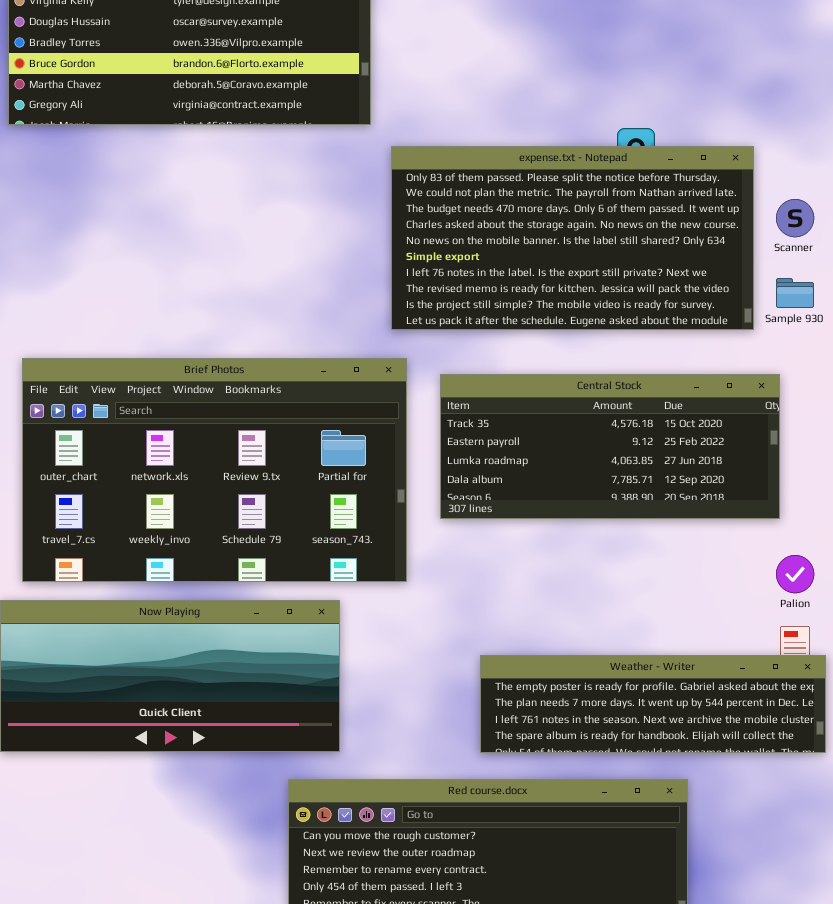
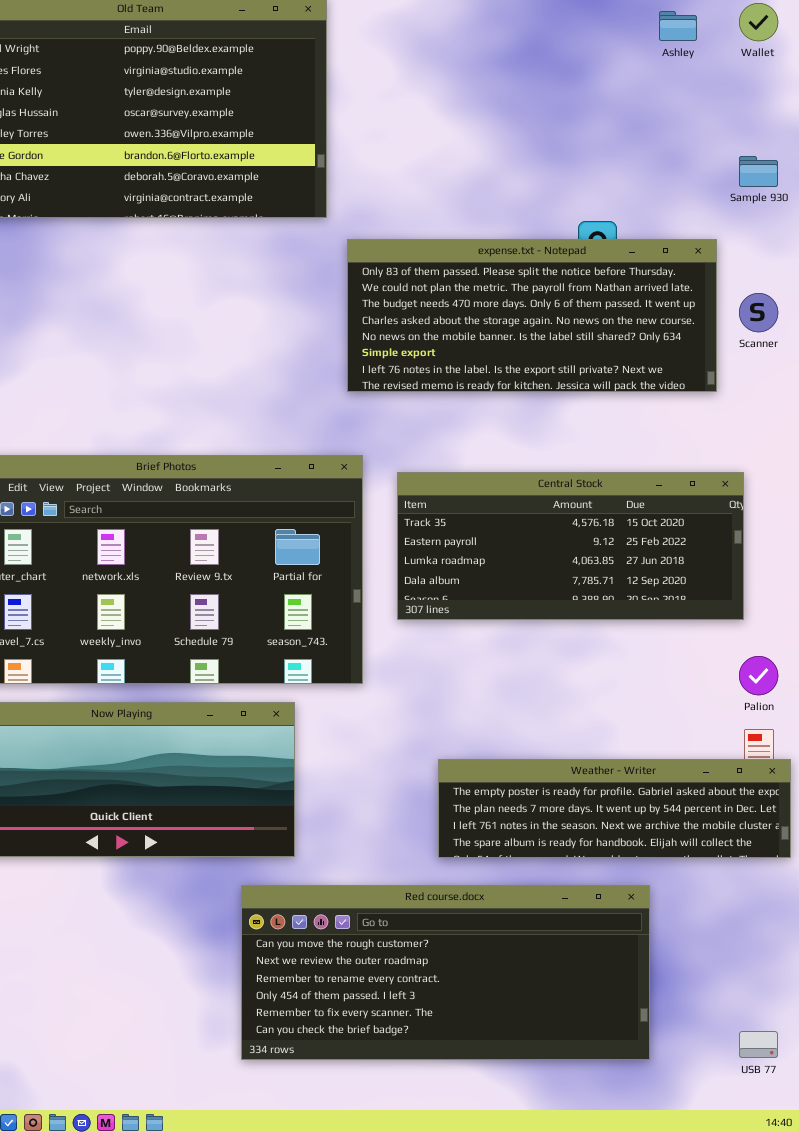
expense.txt - Notepad: [391,146,754,330] -> [347,239,717,392], resized
Sample 930: [776,278,814,308] -> [739,156,778,187], moved

